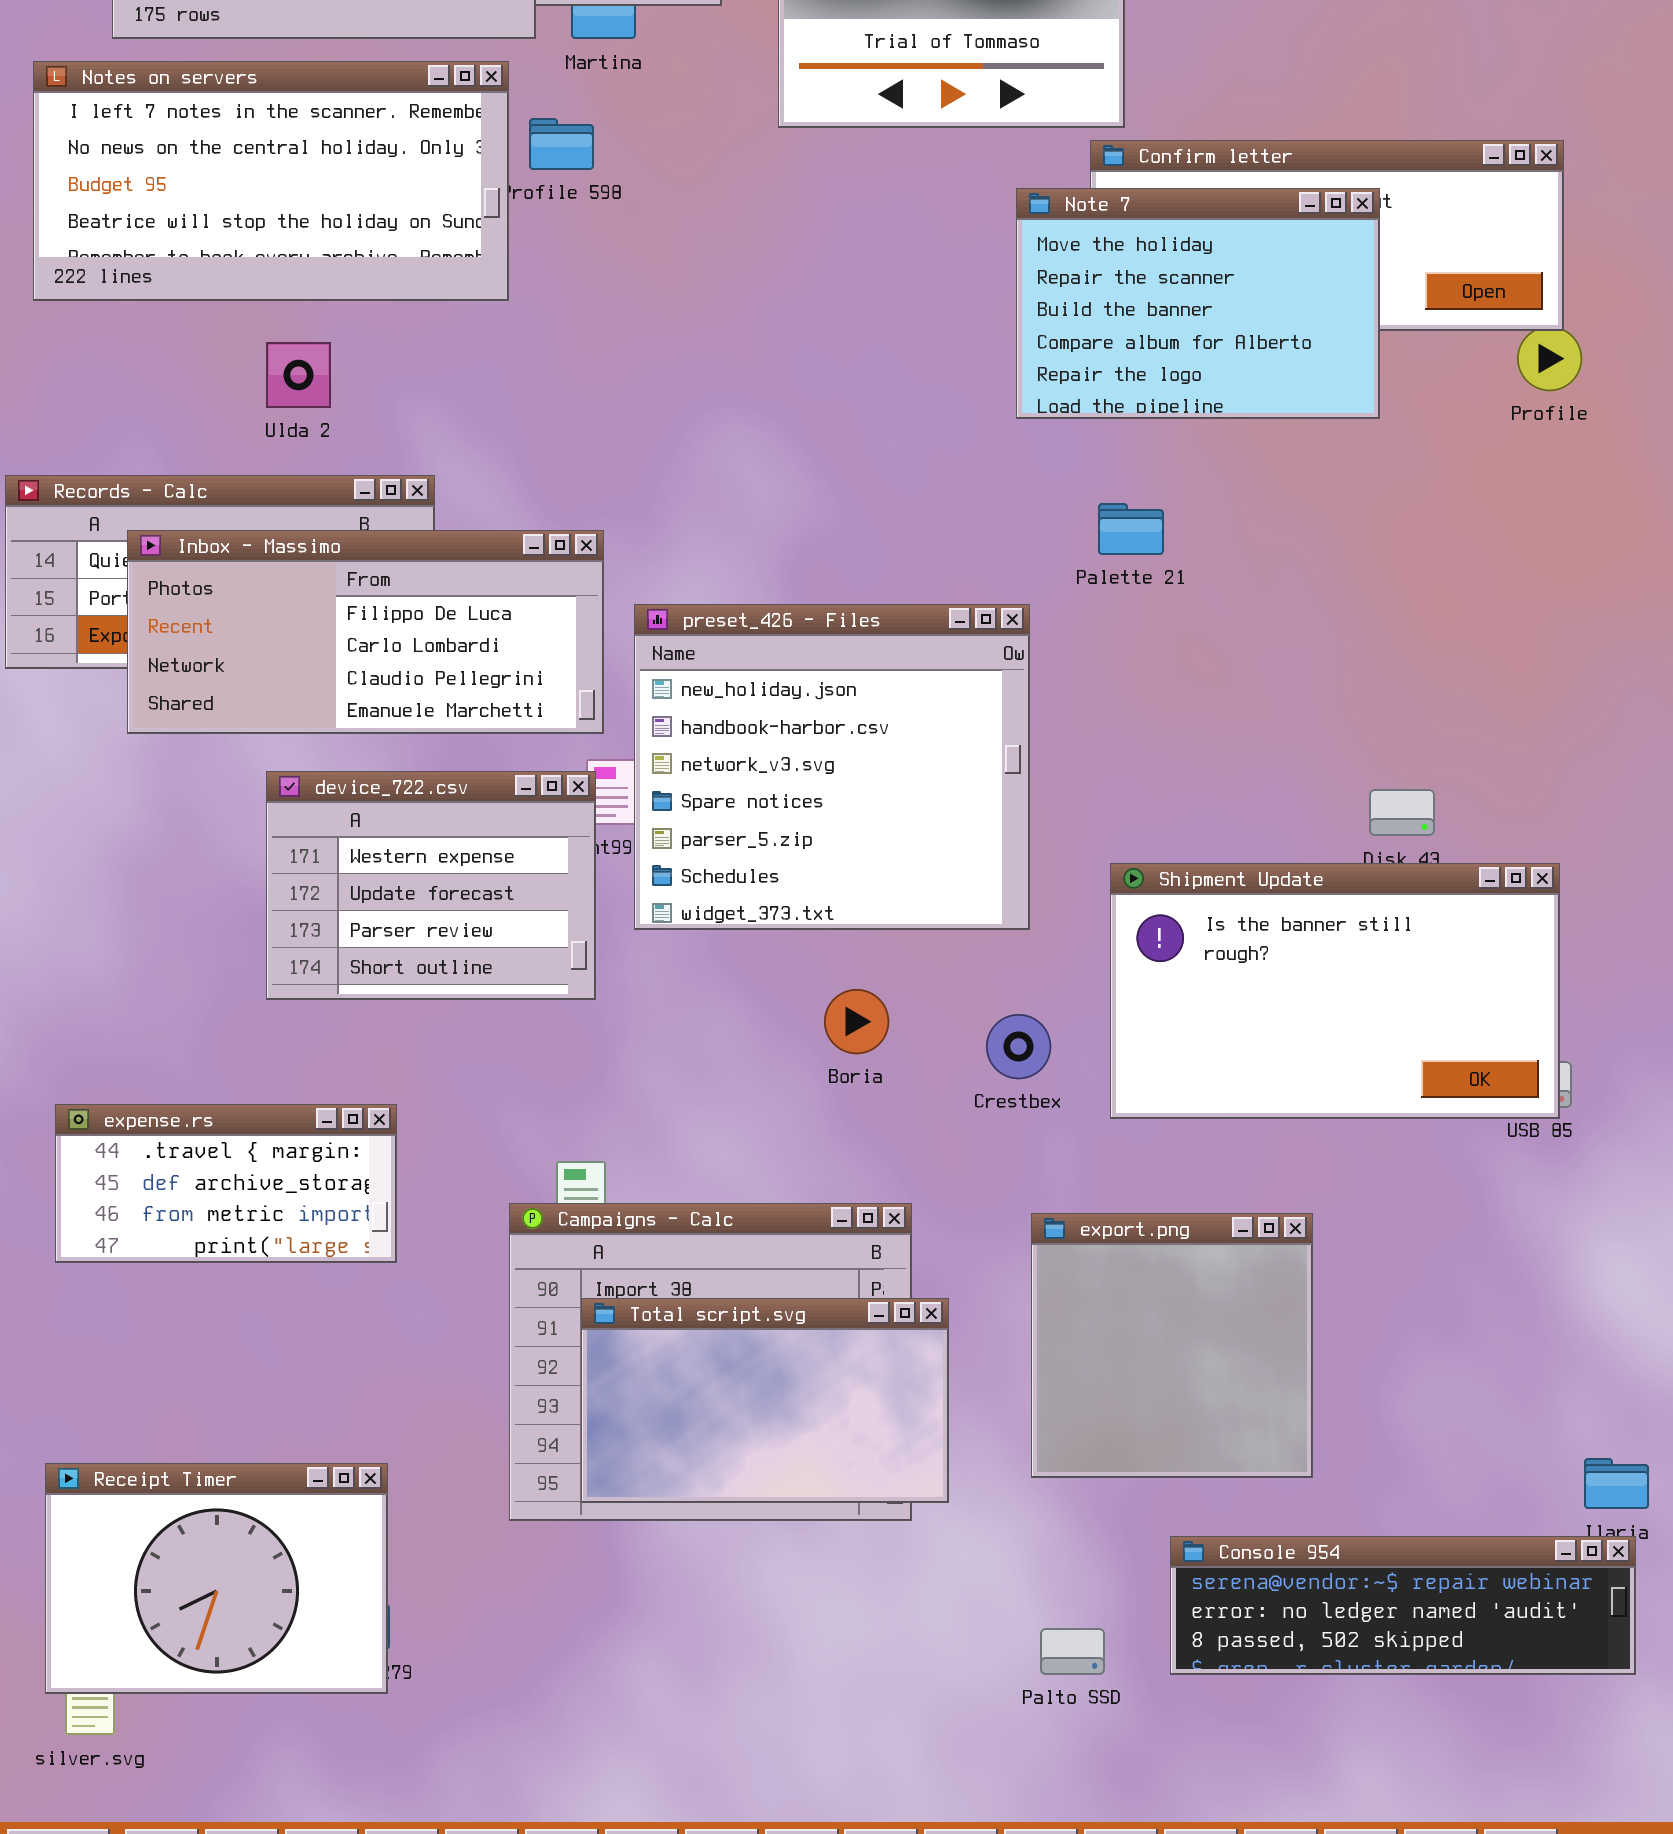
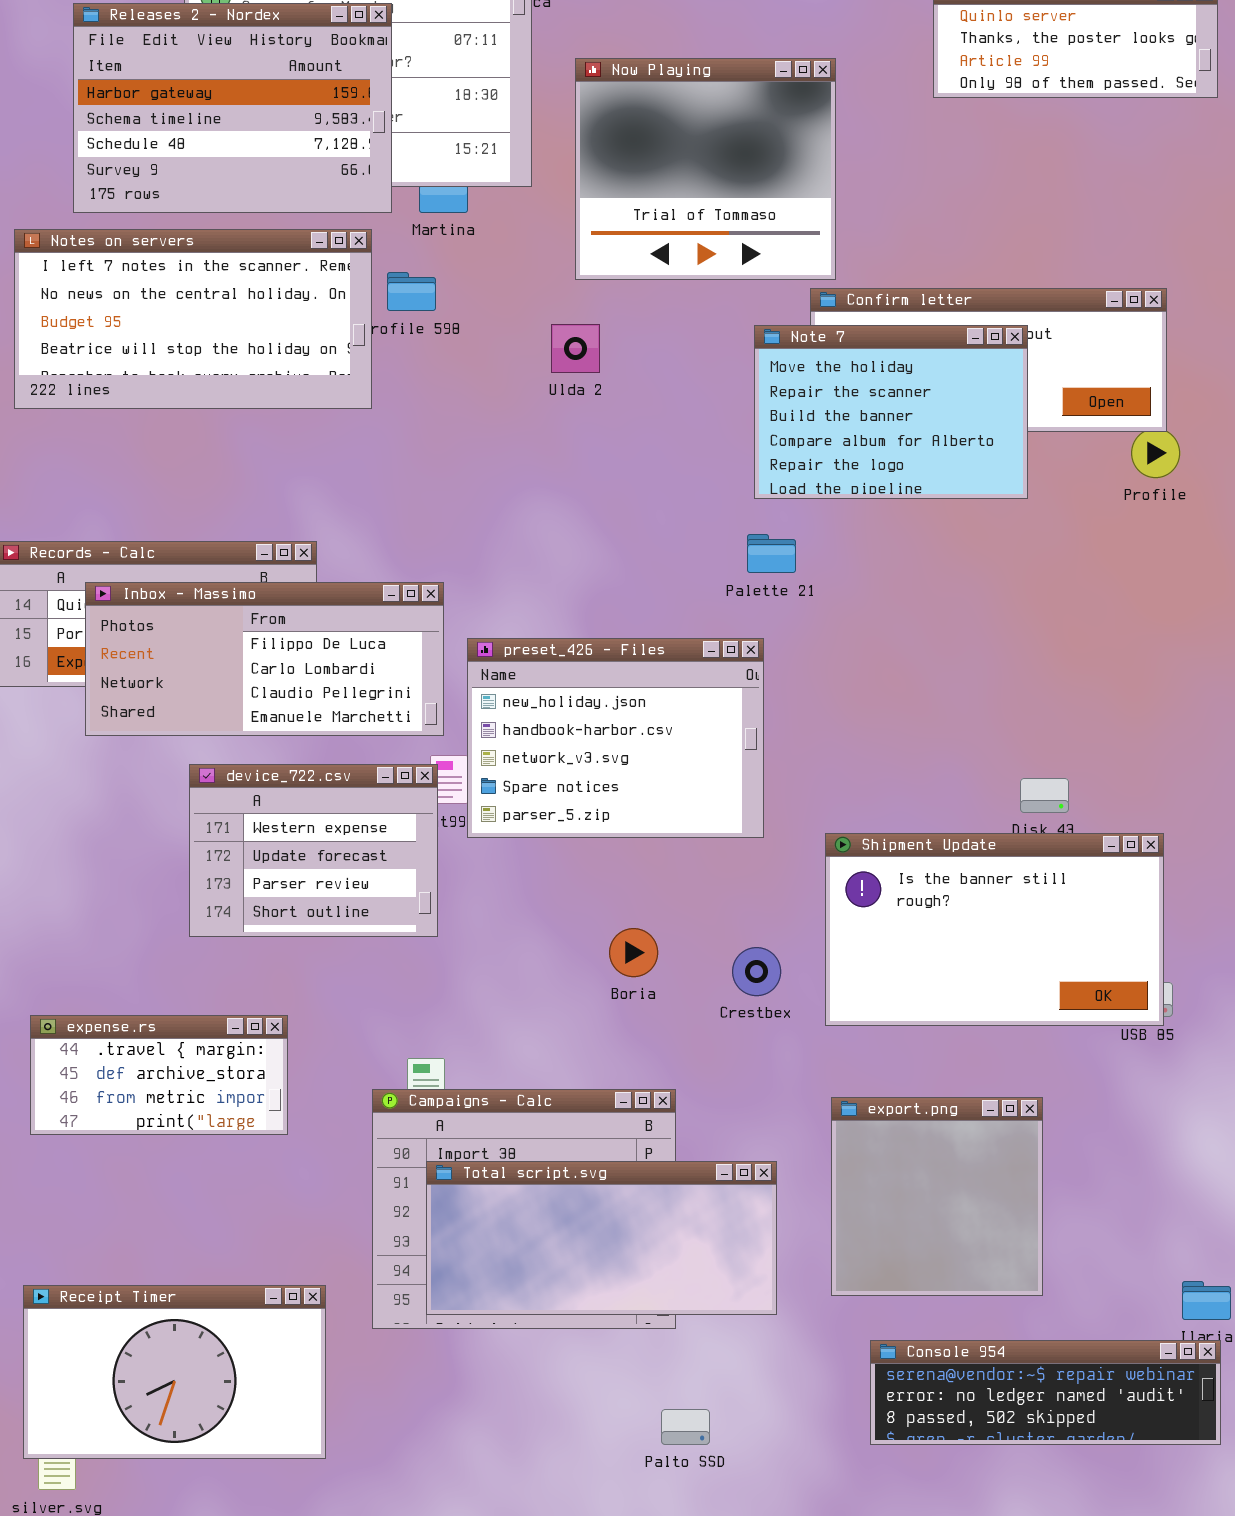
Ulda 2: [266,342,331,408] -> [551,324,600,373], moved
Palette 21: [1098,503,1164,555] -> [747,534,796,573], moved
preset_426 - Files: [634,604,1030,930] -> [467,638,764,838], resized
export.png: [1031,1213,1313,1478] -> [831,1097,1043,1296], moved
Total script.svg: [581,1298,949,1503] -> [426,1161,777,1315], resized
Receipt Timer: [45,1463,388,1694] -> [23,1285,326,1459], resized
Palto SSD: [1040,1628,1105,1675] -> [661,1409,710,1445], moved

